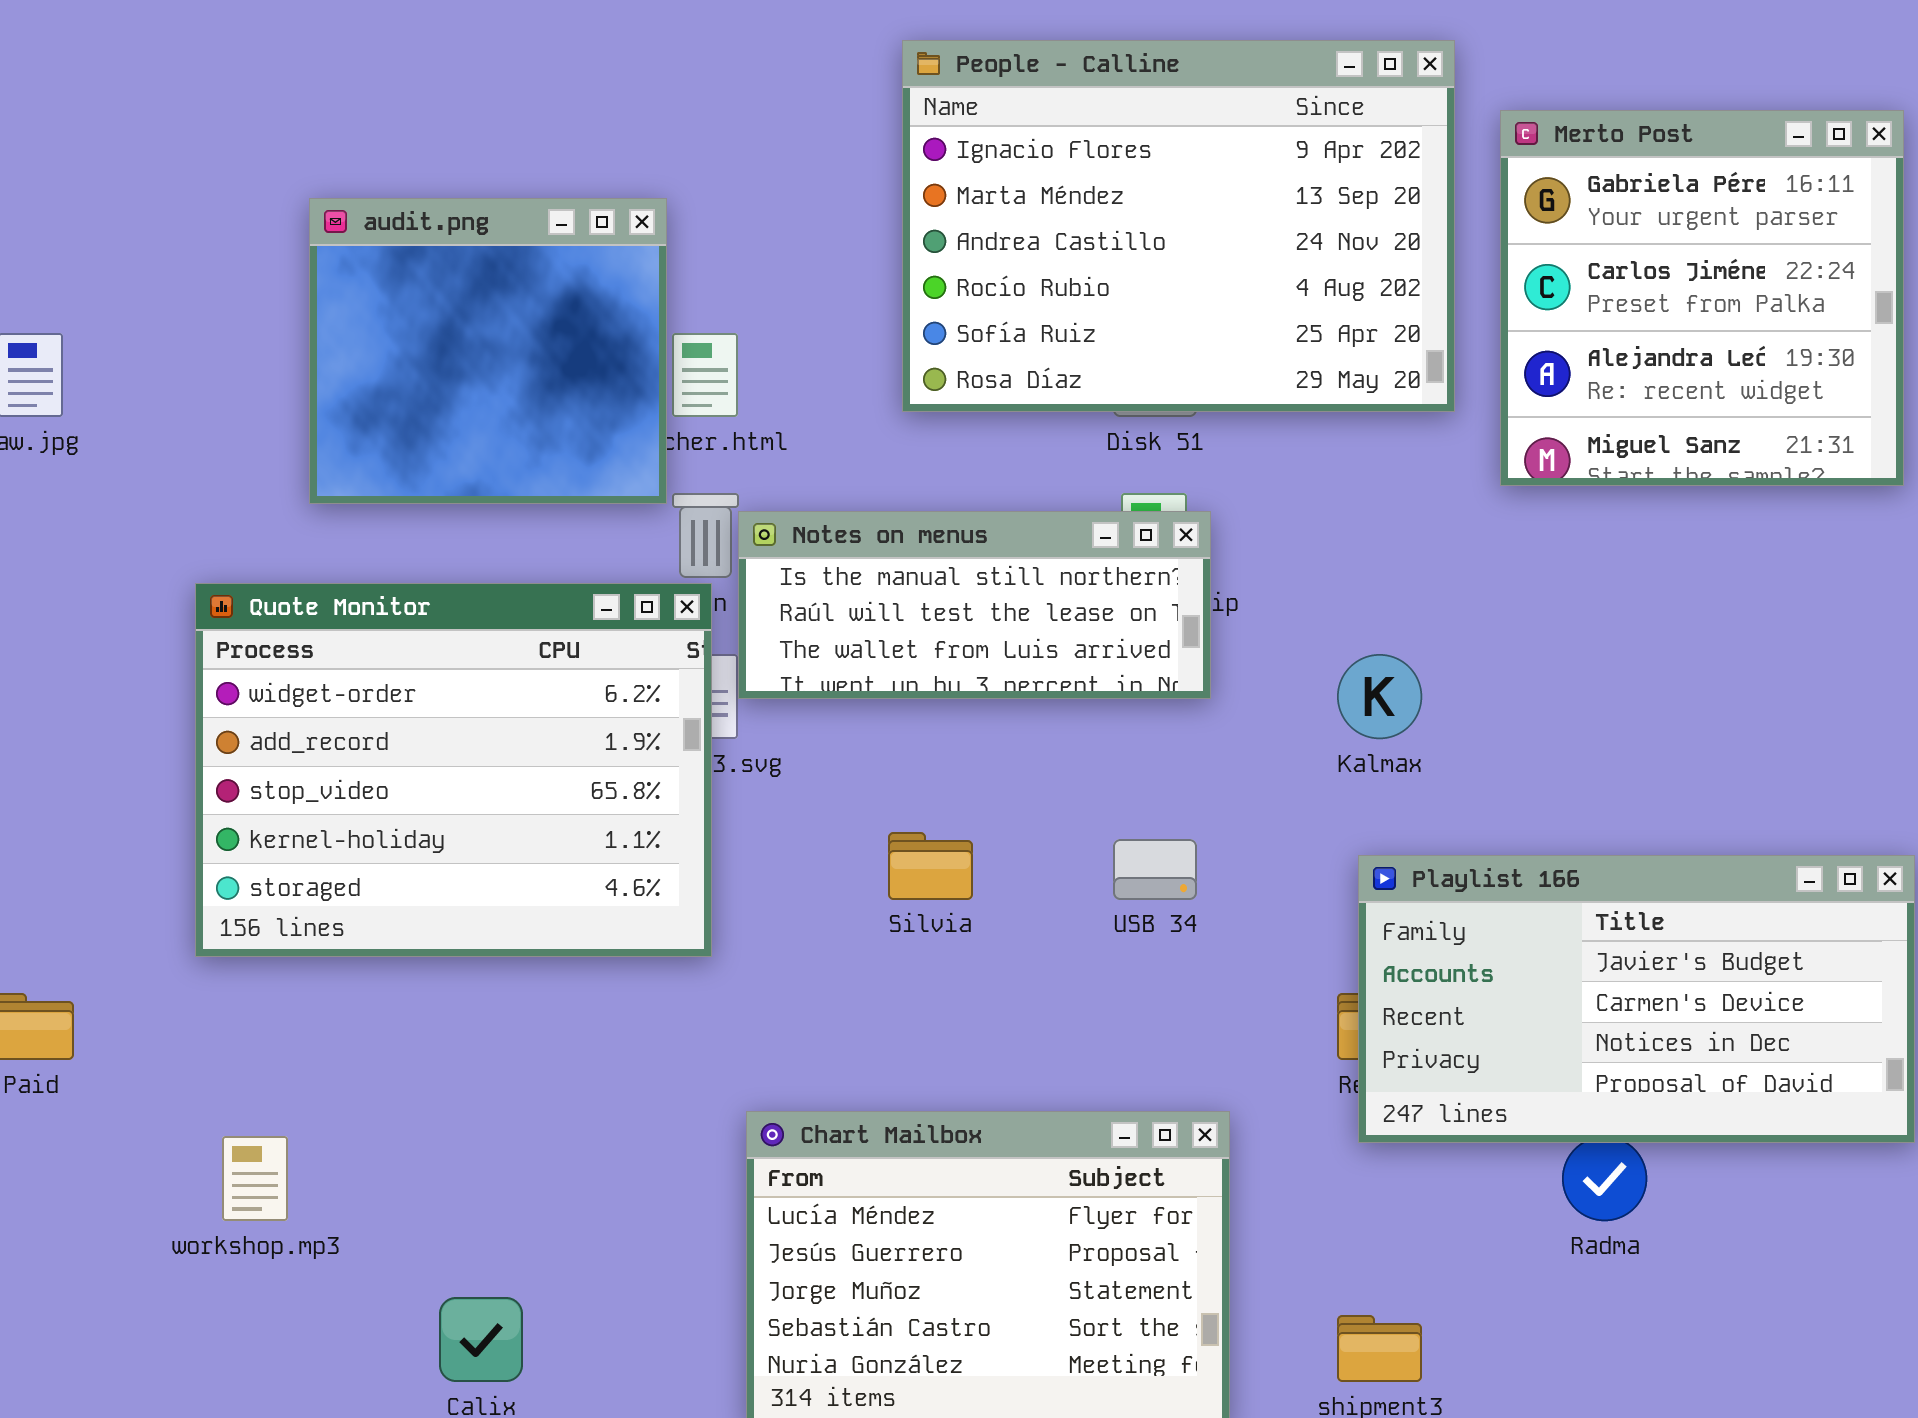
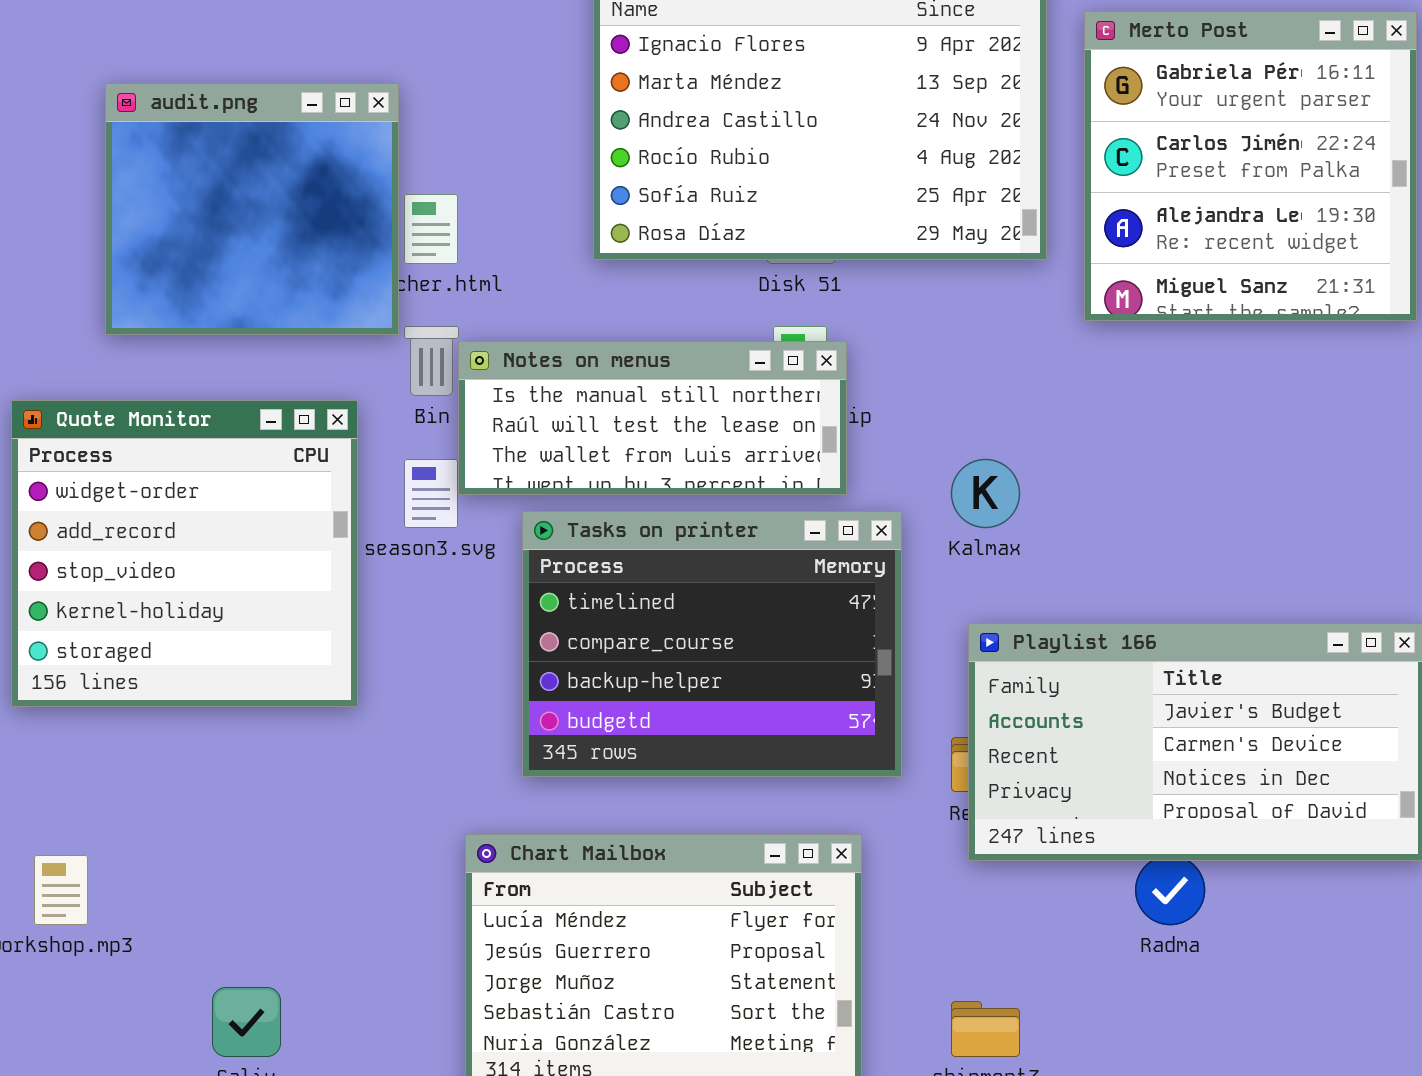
Quote Monitor: [195,583,712,957] -> [11,400,358,707], resized
Tasks on printer: none -> [522,511,902,777], opened

